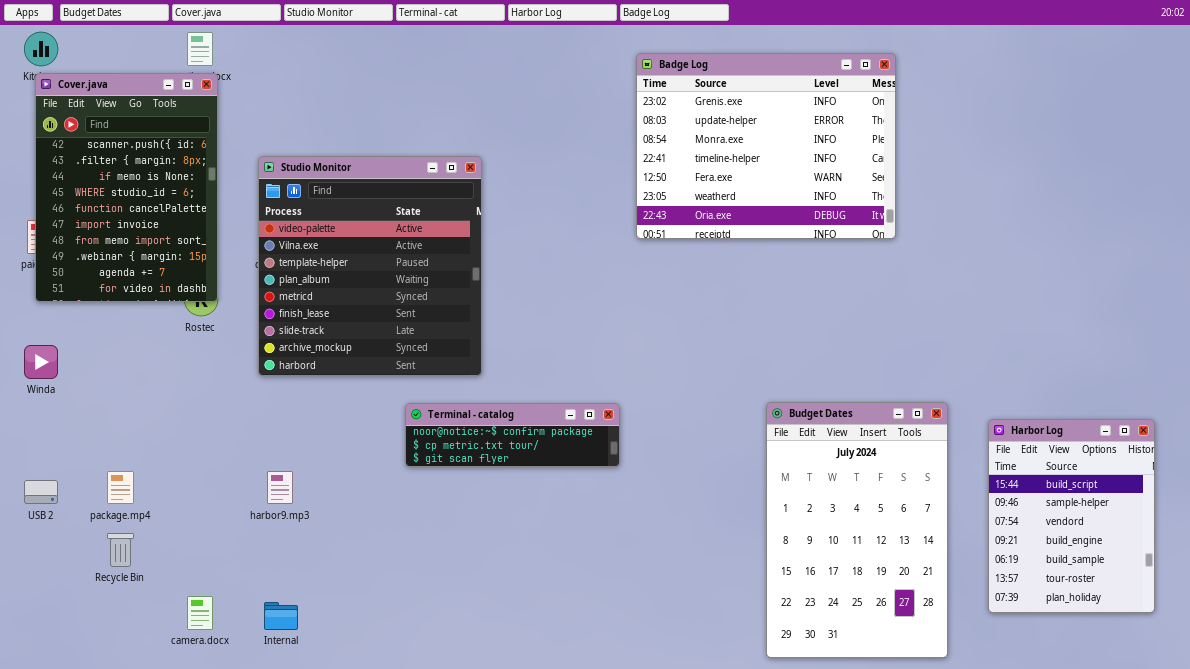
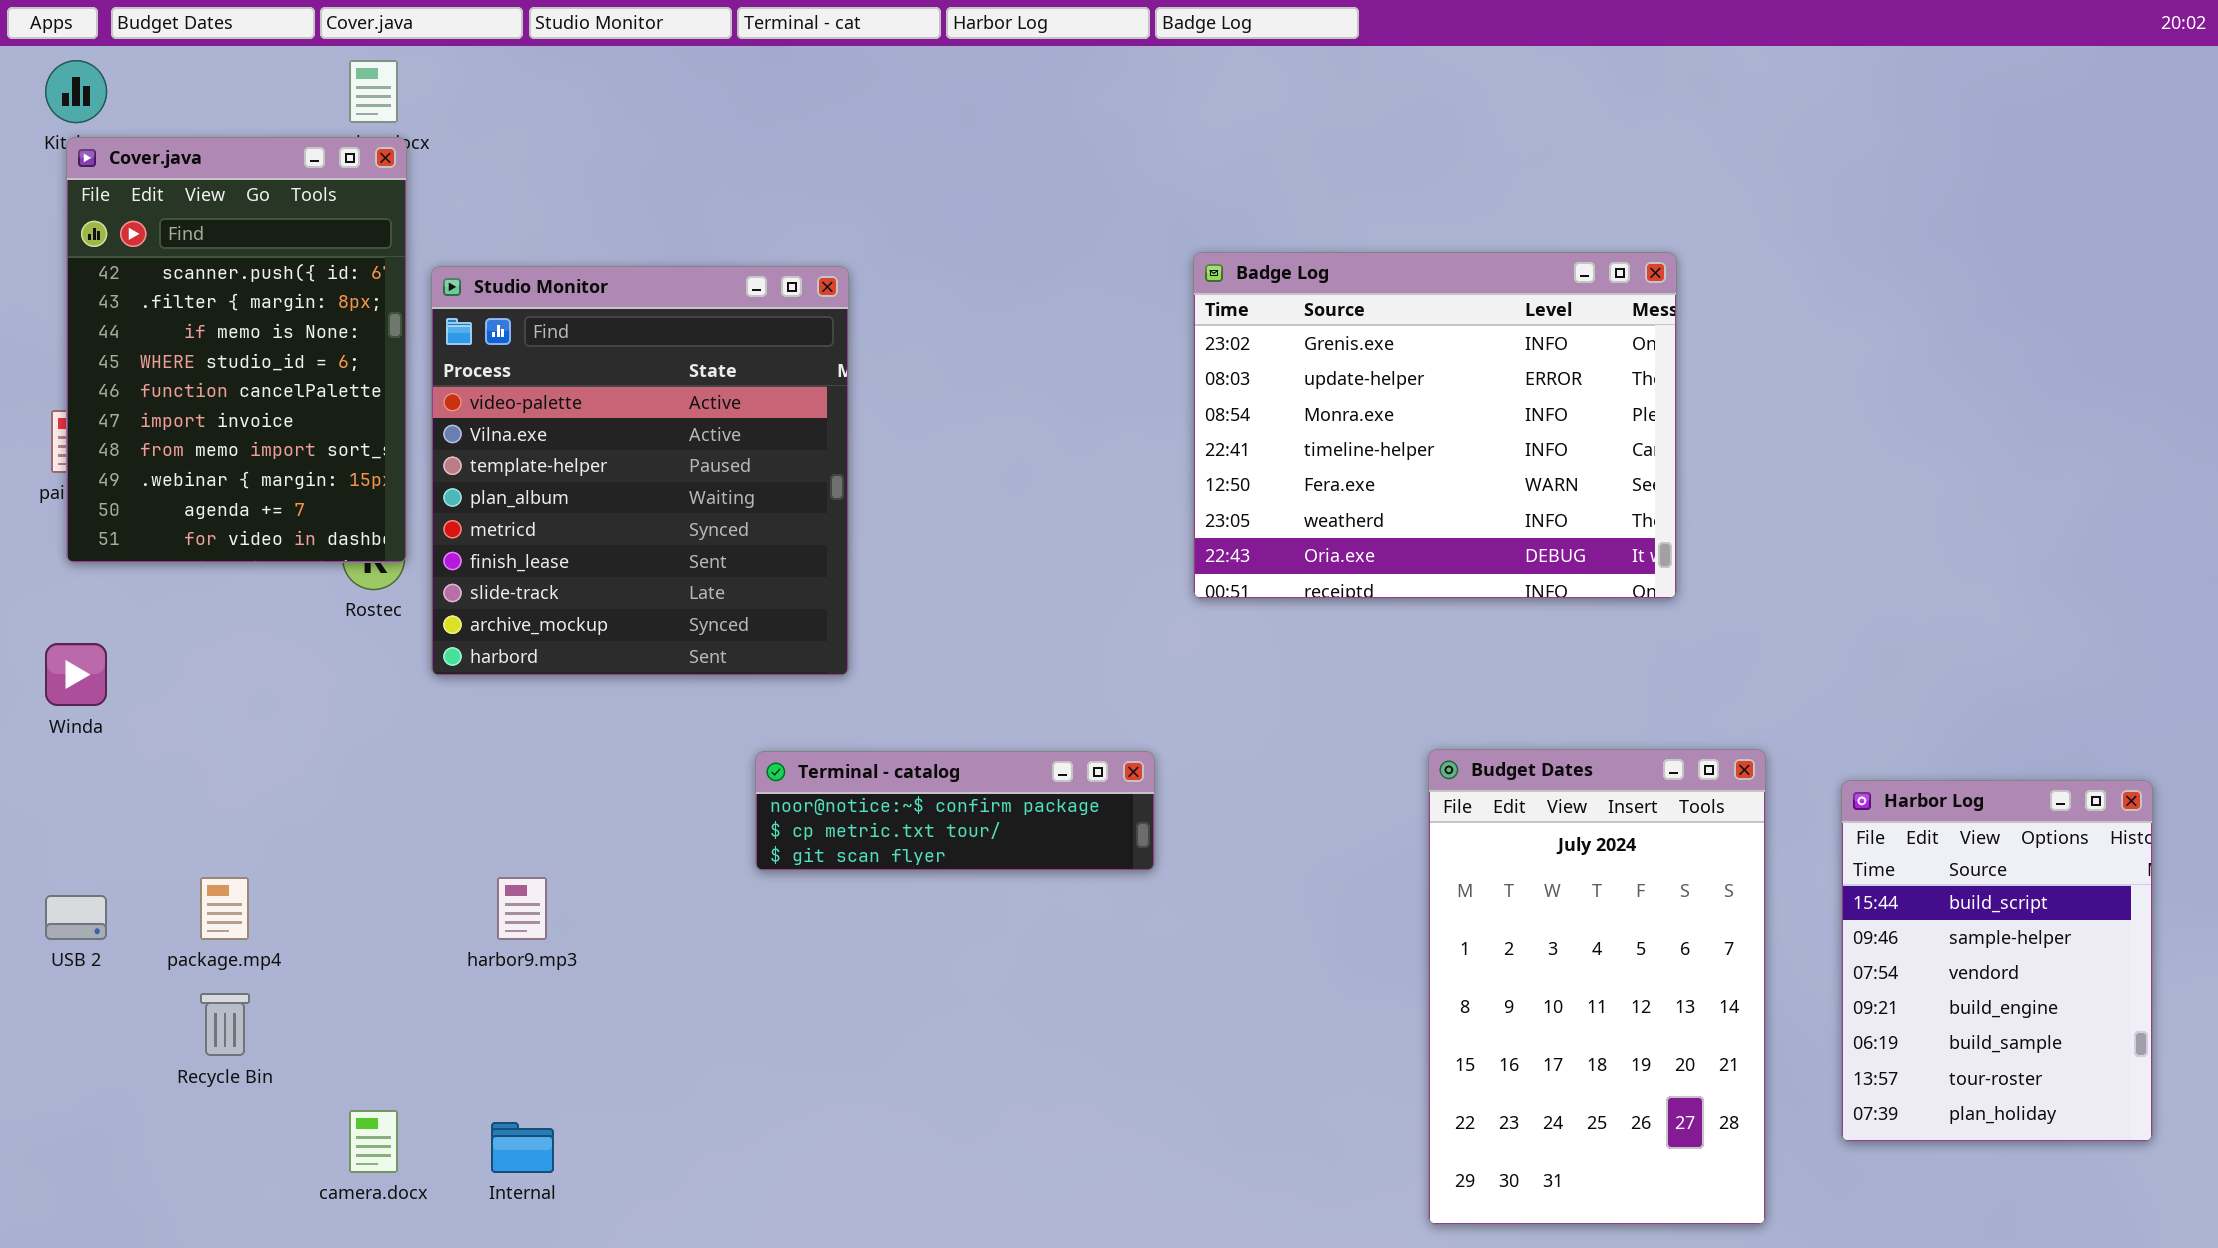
Badge Log: [636,53,896,239] -> [1193,252,1677,599], moved
Studio Monitor: [258,156,482,376] -> [431,266,849,676], moved

